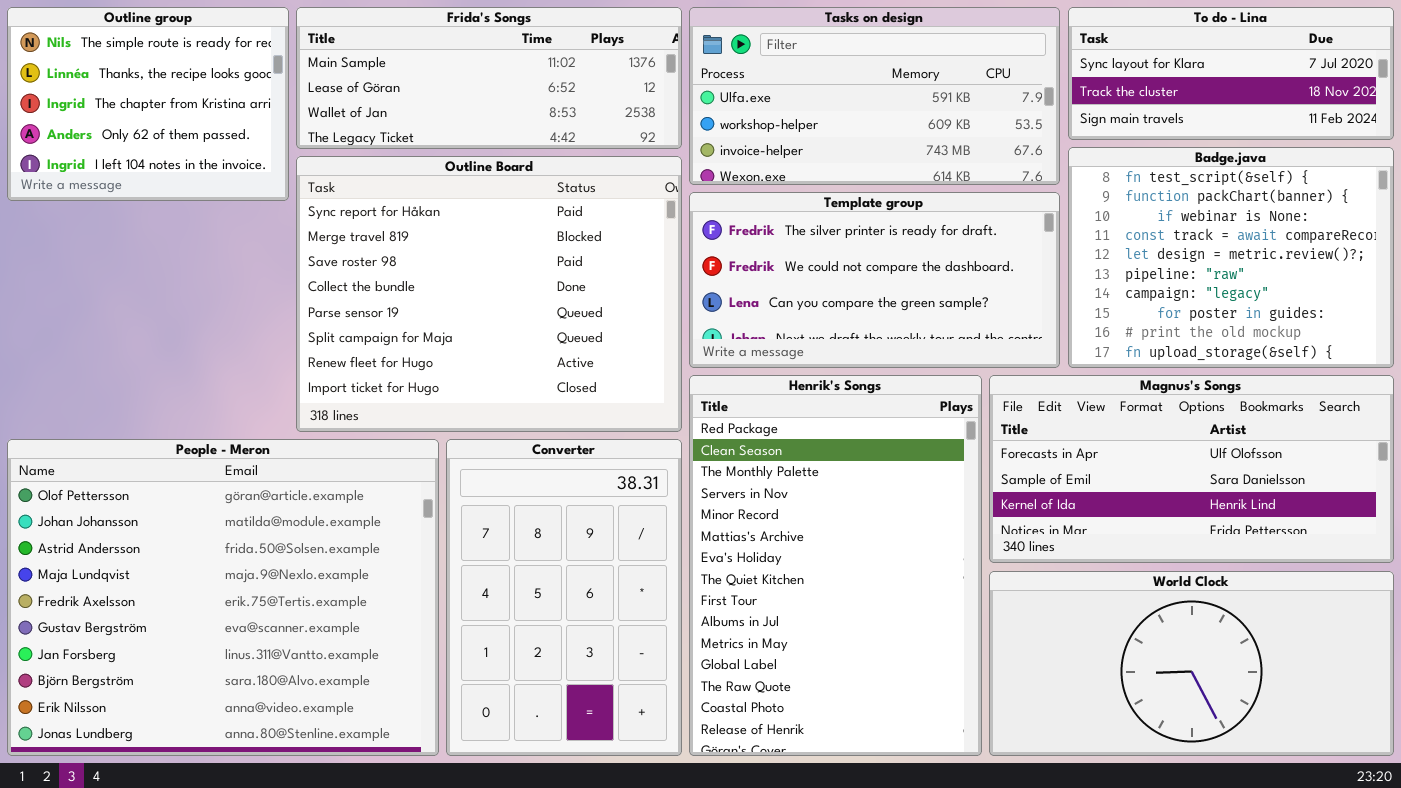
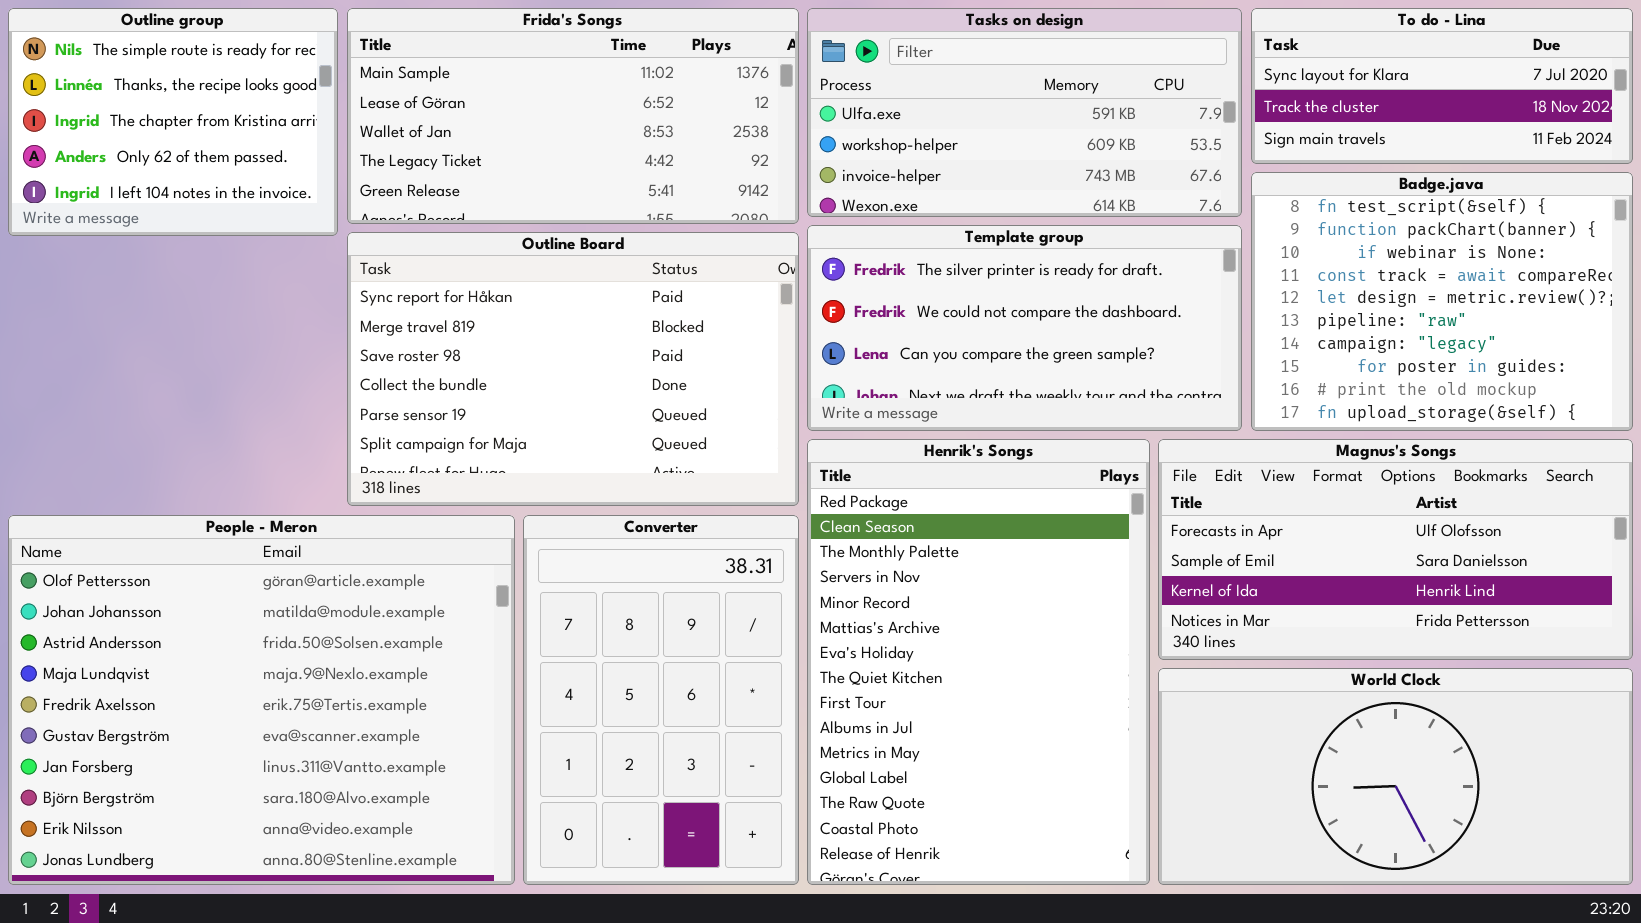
Frida's Songs: [296,7,682,149] -> [347,8,799,224], resized
Outline Board: [296,156,682,432] -> [347,232,799,506], resized

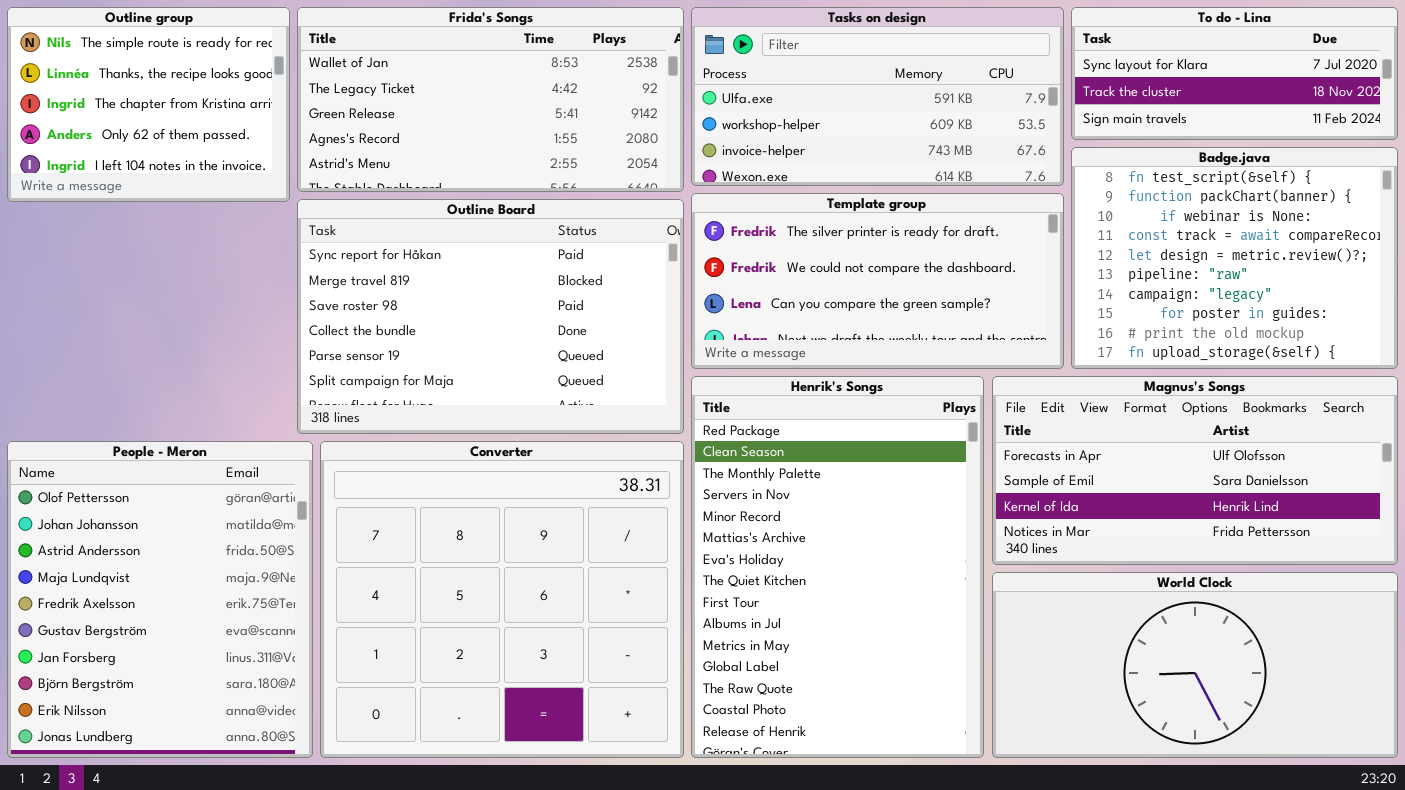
Frida's Songs: [347,8,799,224] -> [297,7,684,192], scrolled down 2 rows
People - Meron: [8,515,515,885] -> [7,441,313,758], resized
Converter: [523,515,799,885] -> [320,441,684,758], resized

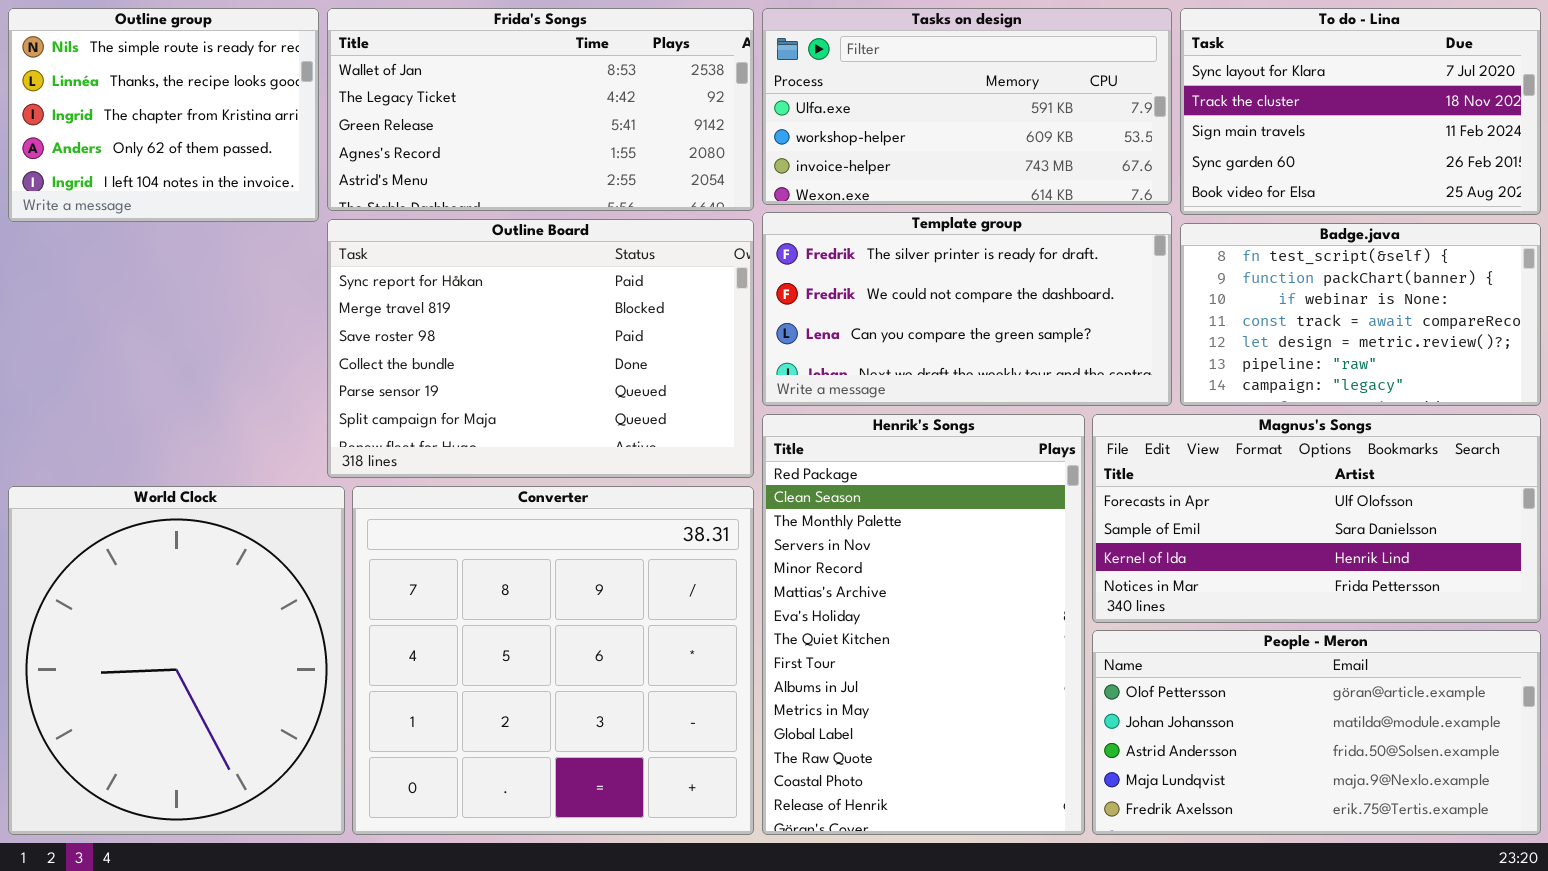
To do - Lina: [1071,7,1398,140] -> [1180,8,1541,215], resized
Badge.java: [1071,147,1398,369] -> [1180,223,1541,406], resized
People - Meron: [7,441,313,758] -> [1092,630,1541,835], moved, resized
World Clock: [992,572,1398,758] -> [8,486,345,835], moved, resized

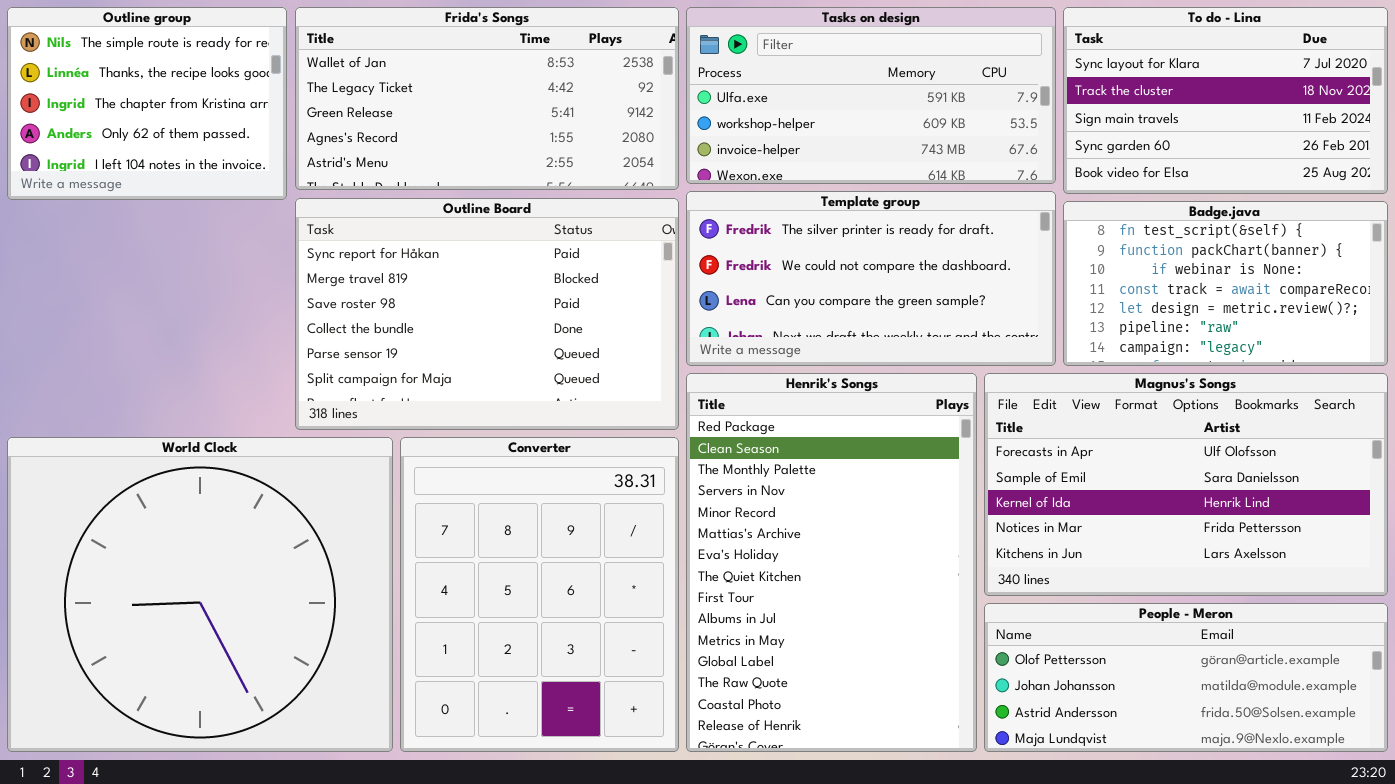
Magnus's Songs: [1092,414,1541,623] -> [984,373,1388,596], resized
World Clock: [8,486,345,835] -> [7,437,393,752], resized
Converter: [352,486,754,835] -> [400,437,679,752], resized
People - Meron: [1092,630,1541,835] -> [984,603,1388,752], resized

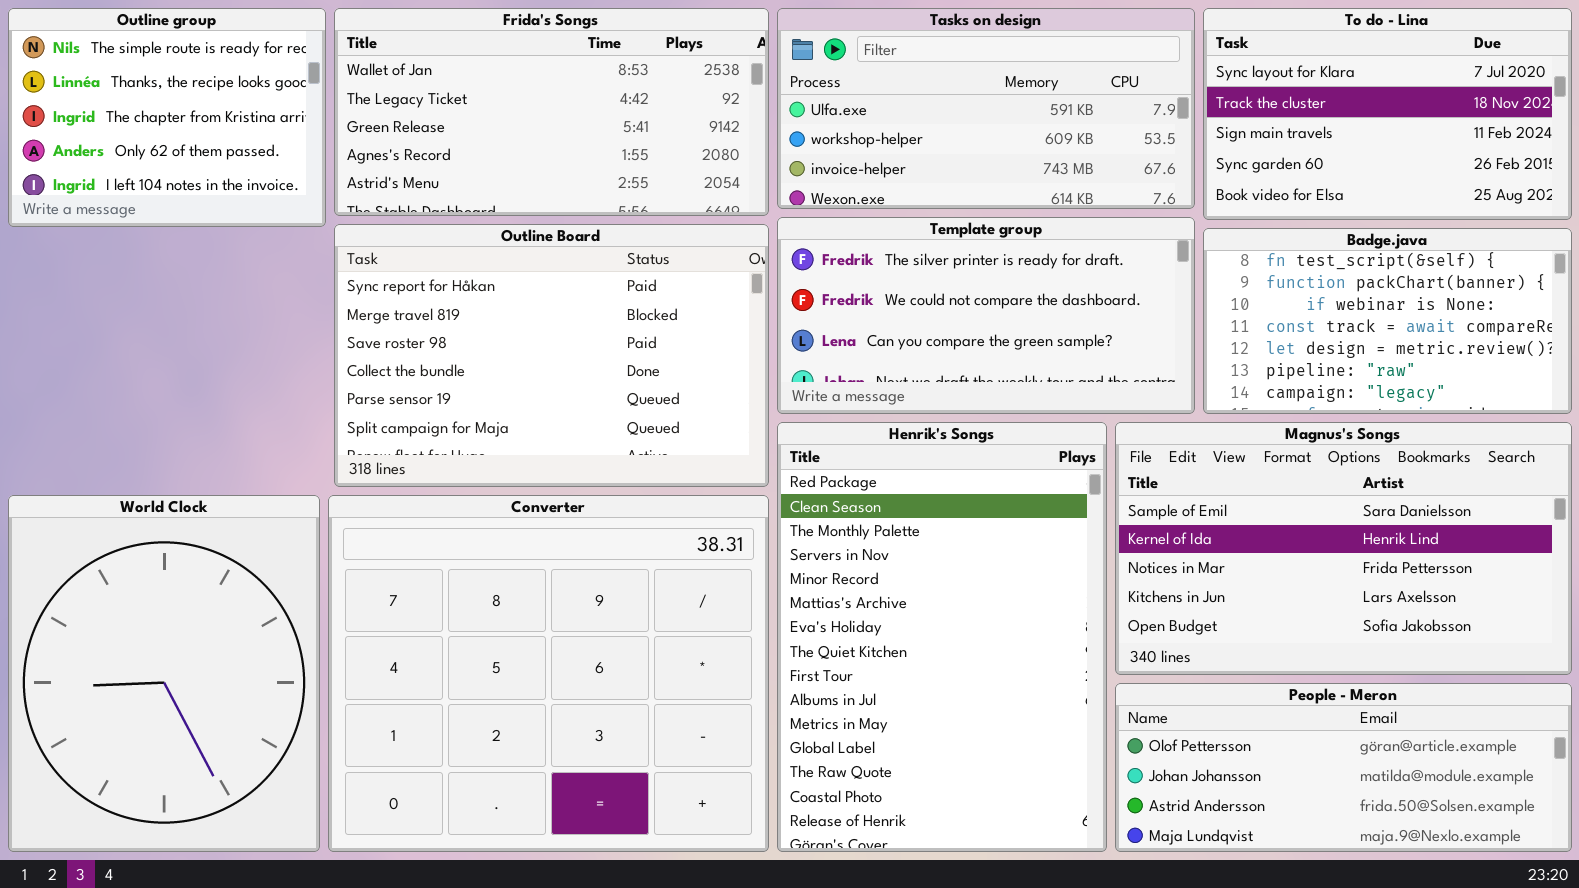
Magnus's Songs: [984,373,1388,596] -> [1115,422,1572,675], scrolled down 1 row
World Clock: [7,437,393,752] -> [8,495,320,852], resized
Converter: [400,437,679,752] -> [328,495,769,852], resized

